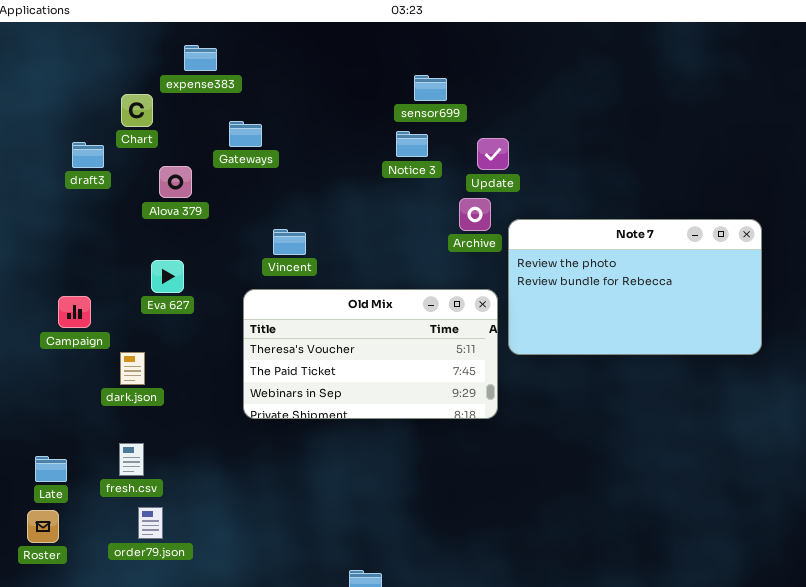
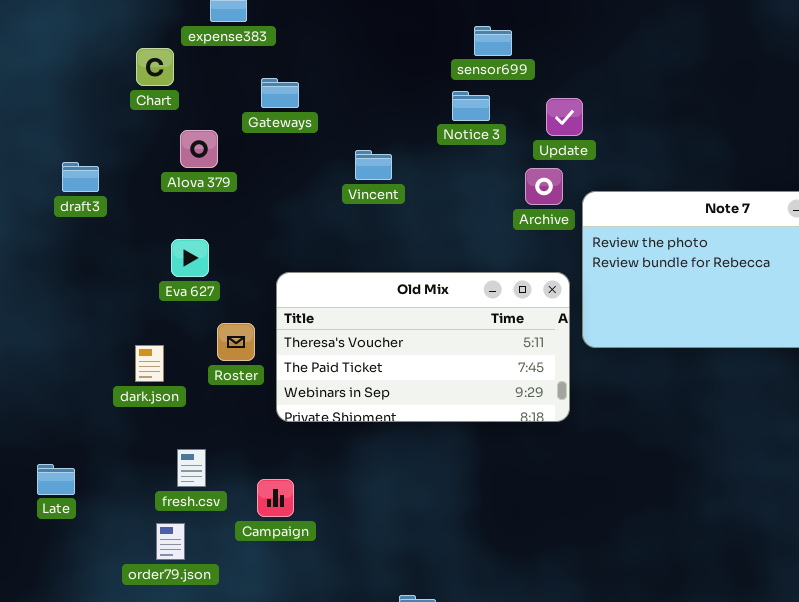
draft3: [72,142,104,168] -> [62,162,99,192], moved
Vincent: [273,229,306,255] -> [355,150,392,180], moved
Campaign: [58,296,91,328] -> [257,479,294,517], moved
fresh.csv: [119,443,144,476] -> [177,449,206,487], moved
Roster: [27,510,59,543] -> [217,323,255,361], moved

